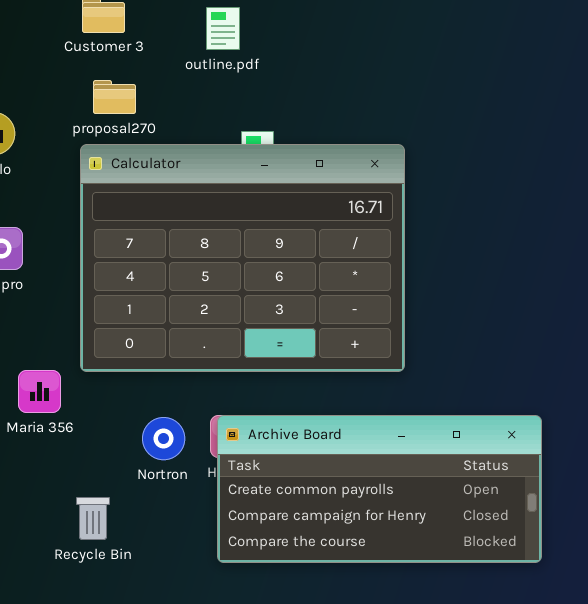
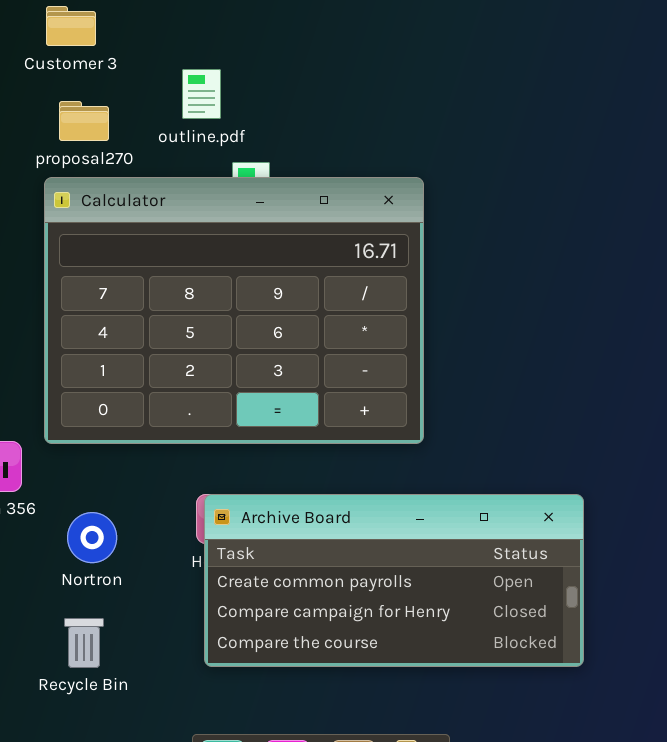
outline.pdf: [206,7,240,50] -> [182,69,221,119], moved
Nortron: [142,417,185,460] -> [67,512,117,563], moved
Recycle Bin: [76,497,110,540] -> [64,618,104,668], moved

